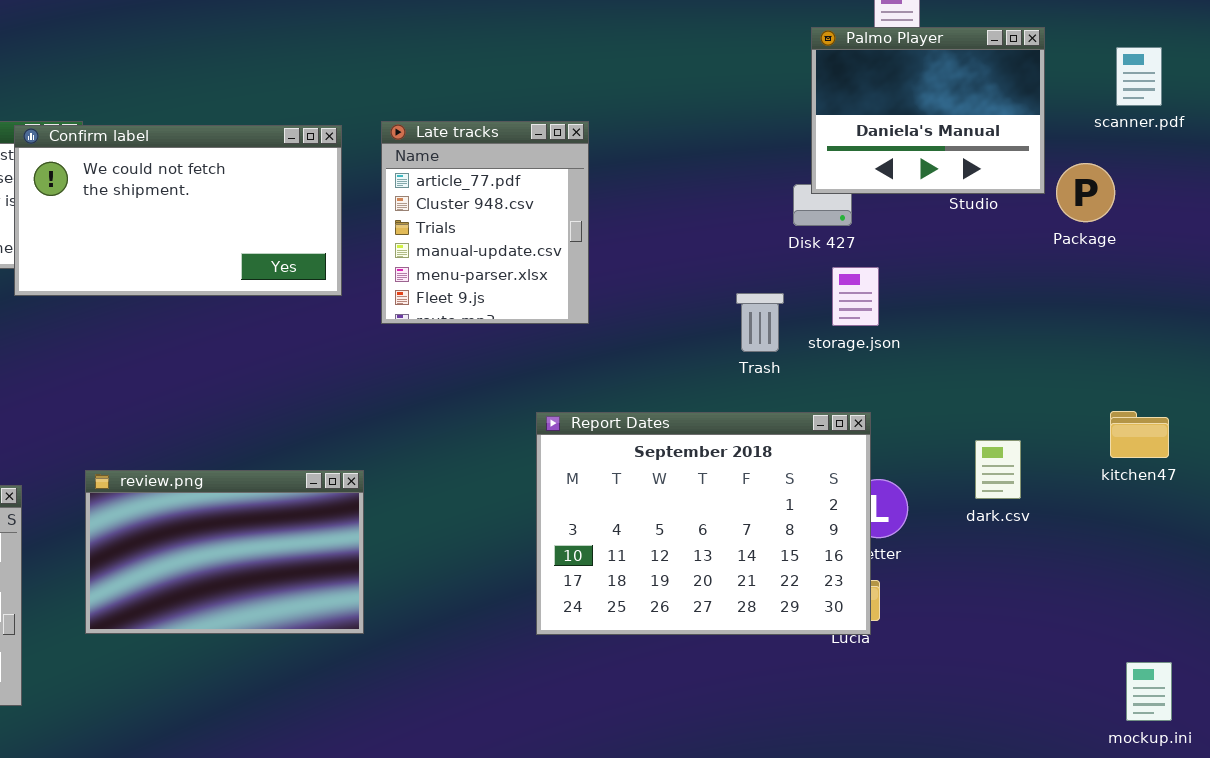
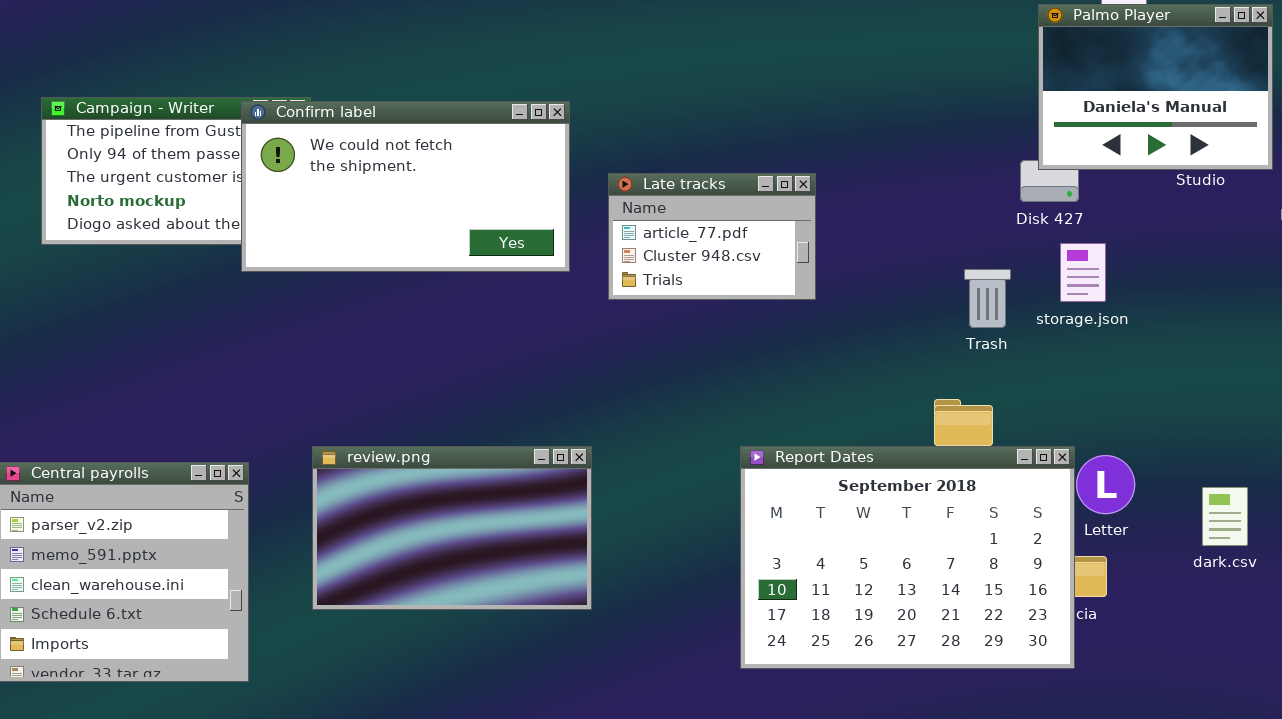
Late tracks: [381,121,589,324] -> [608,173,816,300], resized
Report Dates: [536,412,871,635] -> [740,446,1075,669], moved
dark.csv: [975,440,1021,499] -> [1202,487,1248,546], moved

